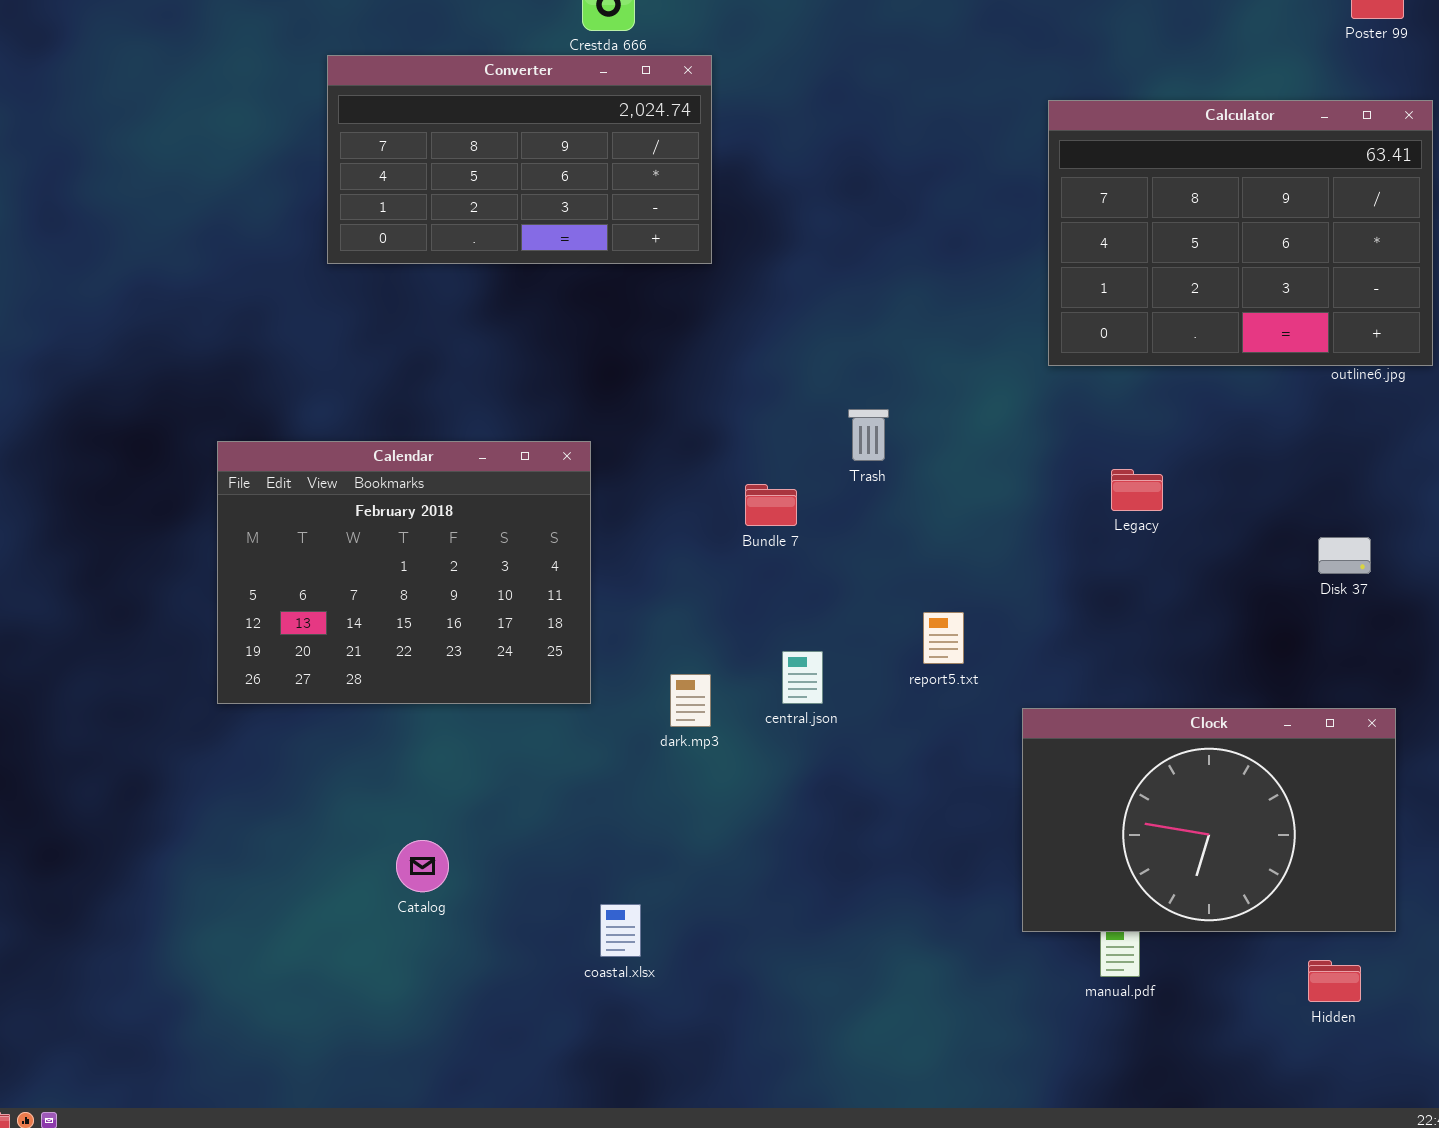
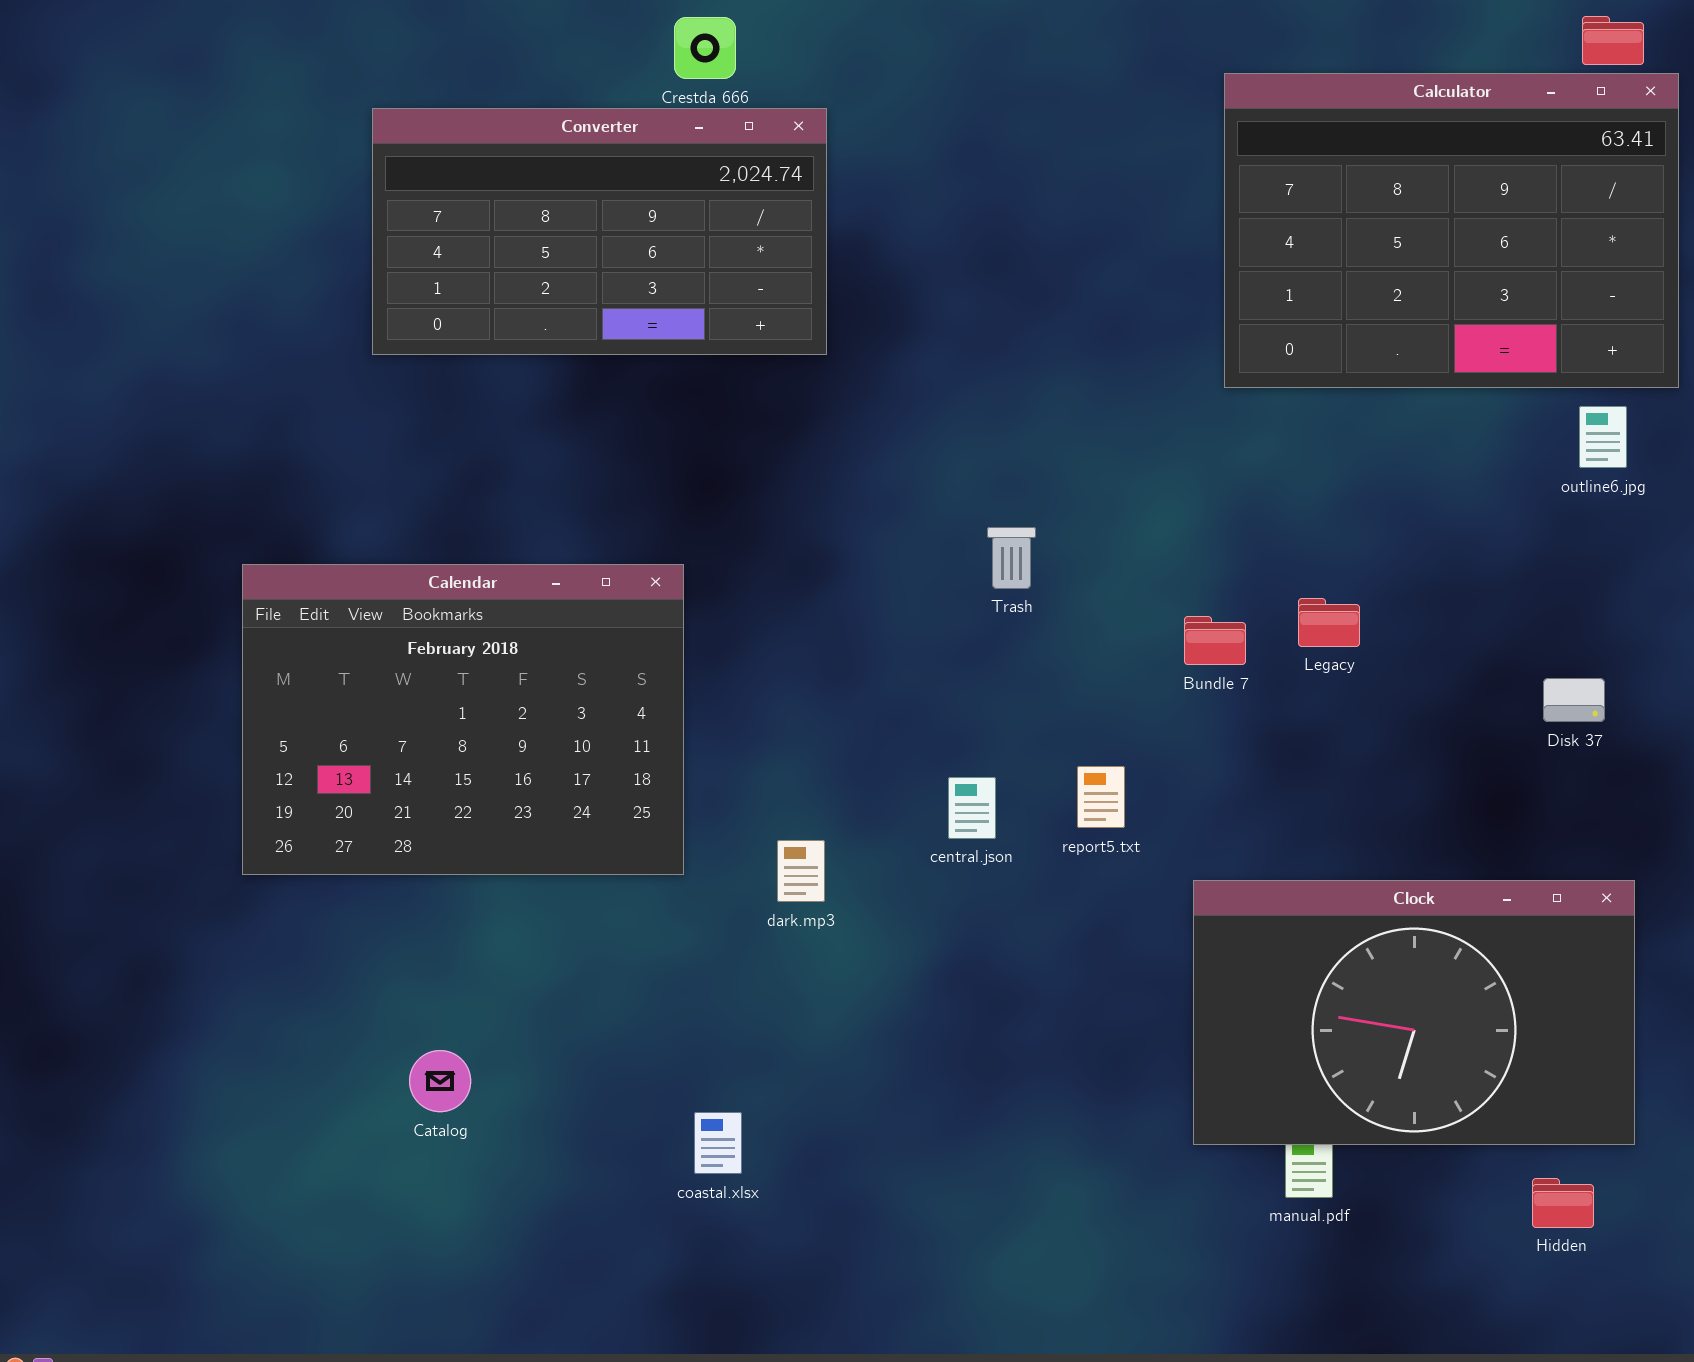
Calculator: [1048,100,1433,366] -> [1224,73,1679,388], moved
Bundle 7: [745,484,797,526] -> [1184,616,1246,665], moved
central.json: [782,651,823,704] -> [948,777,996,839], moved
Catalog: [396,840,449,892] -> [409,1050,471,1112], moved

